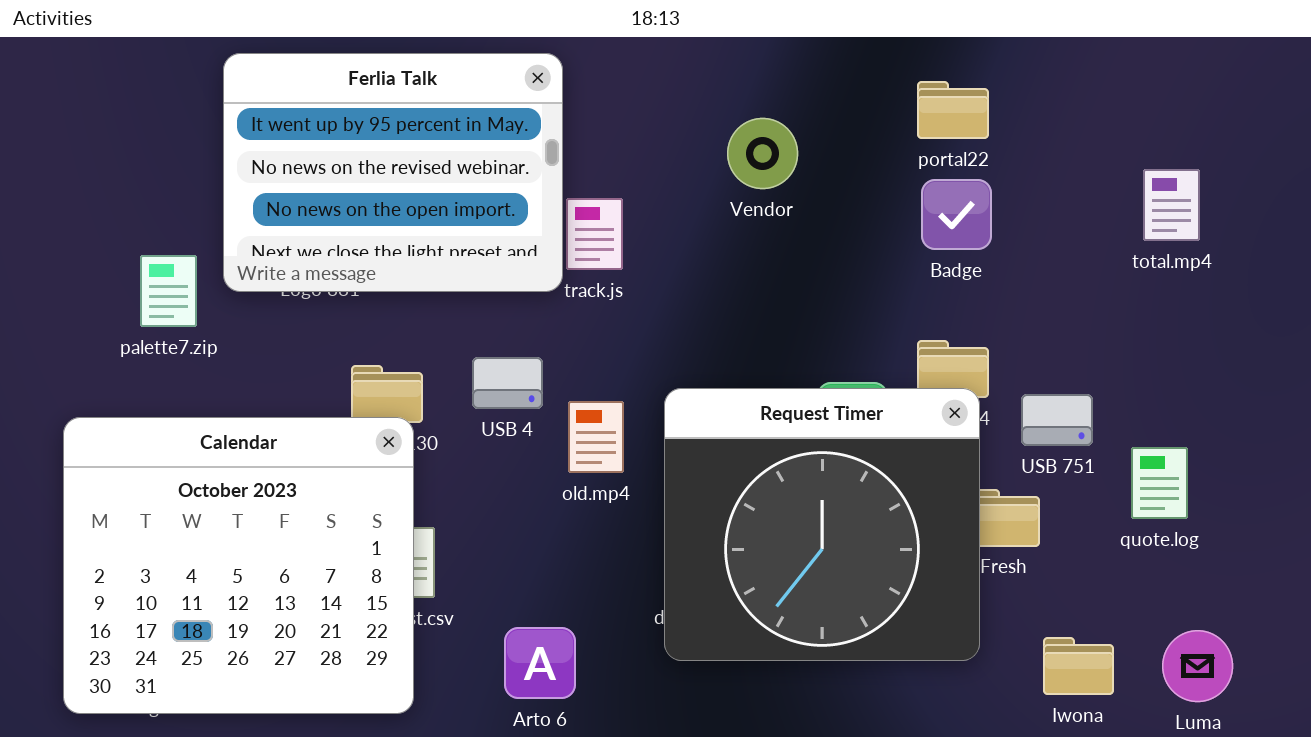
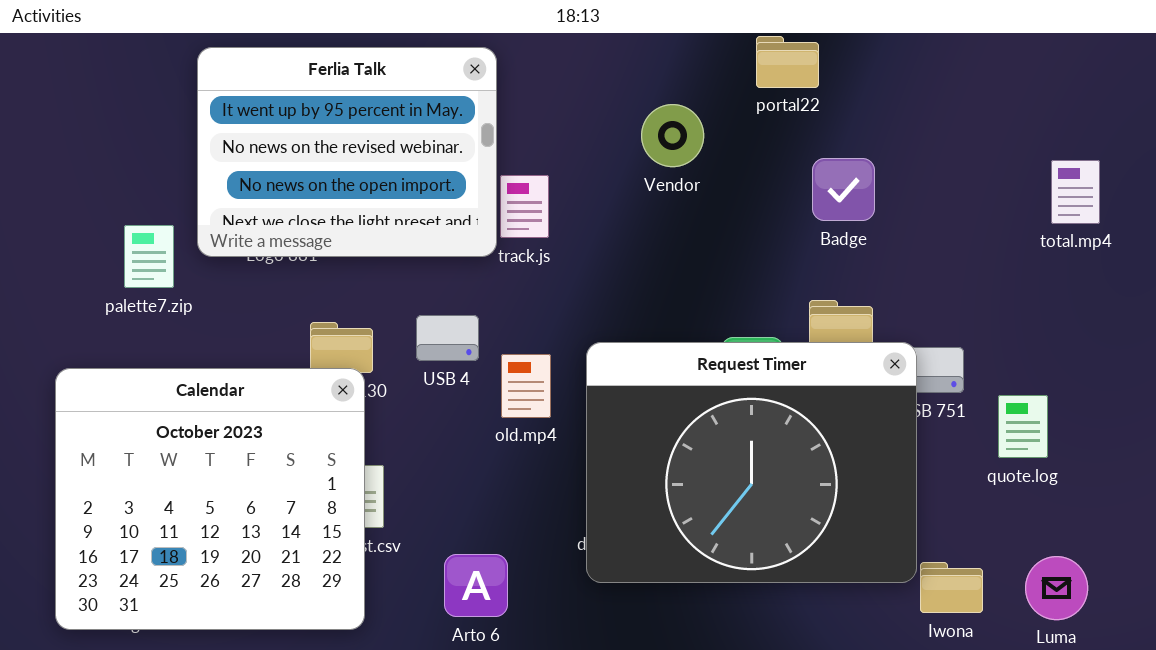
portal22: [917,81,989,139] -> [756,36,819,88], moved
total.mp4: [1143,169,1200,241] -> [1051,160,1100,224], moved
Request Timer: [664,388,980,661] -> [586,342,917,583], resized

